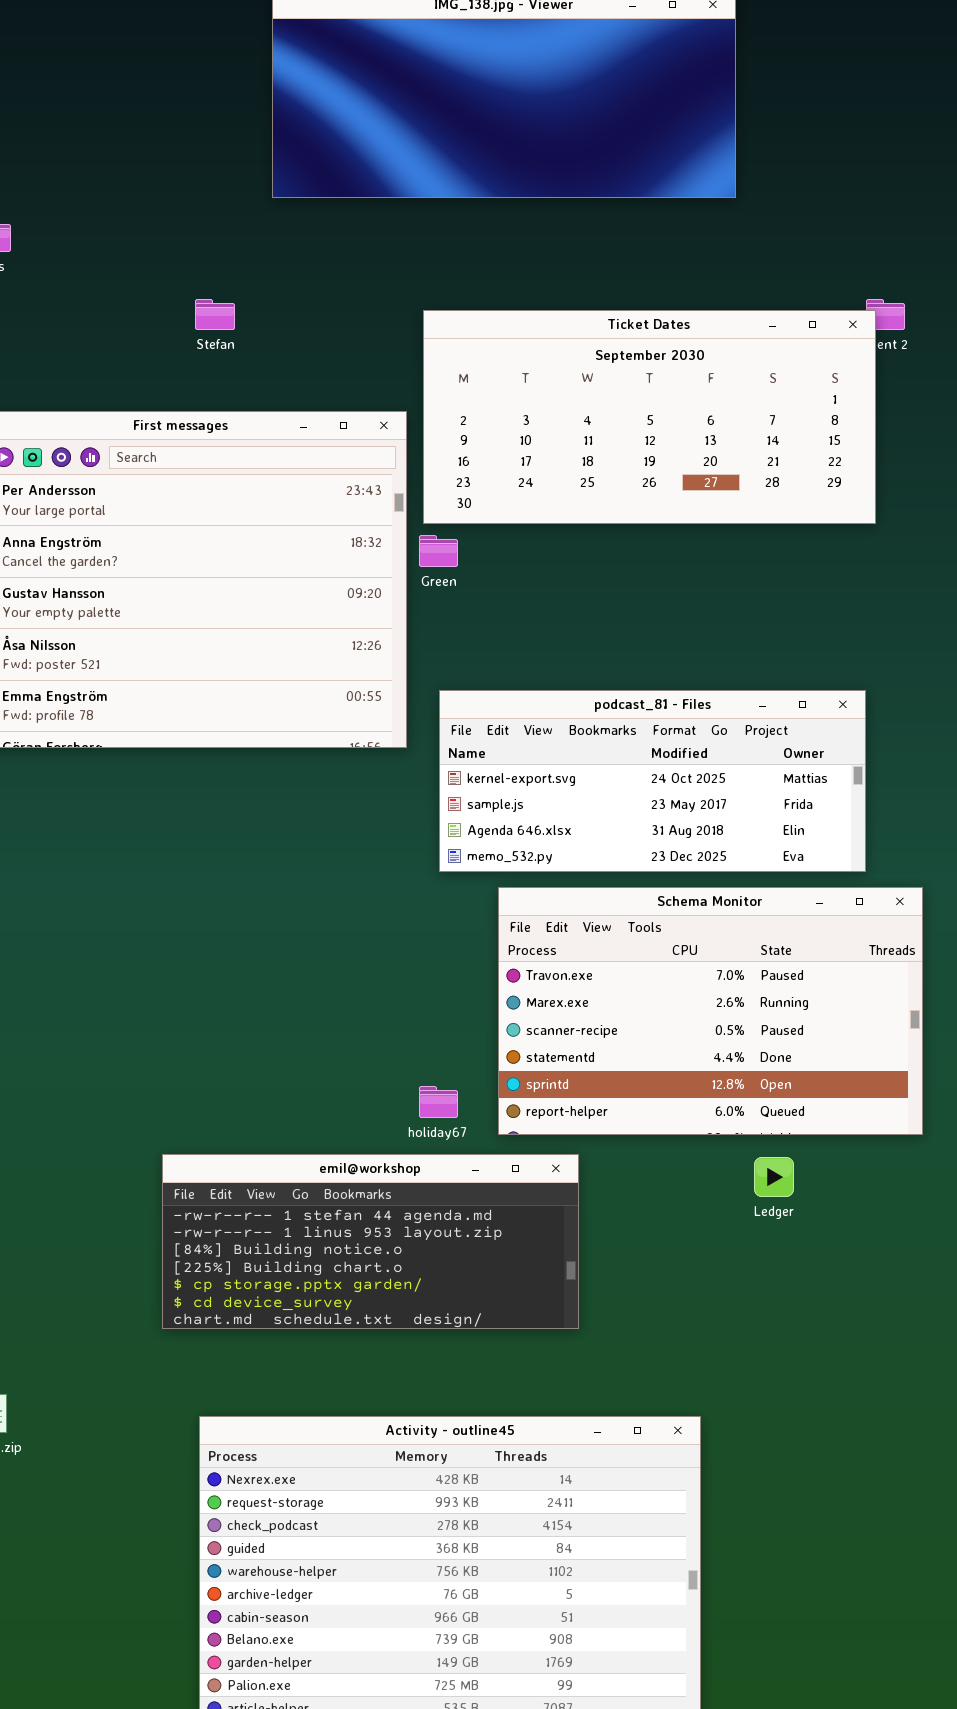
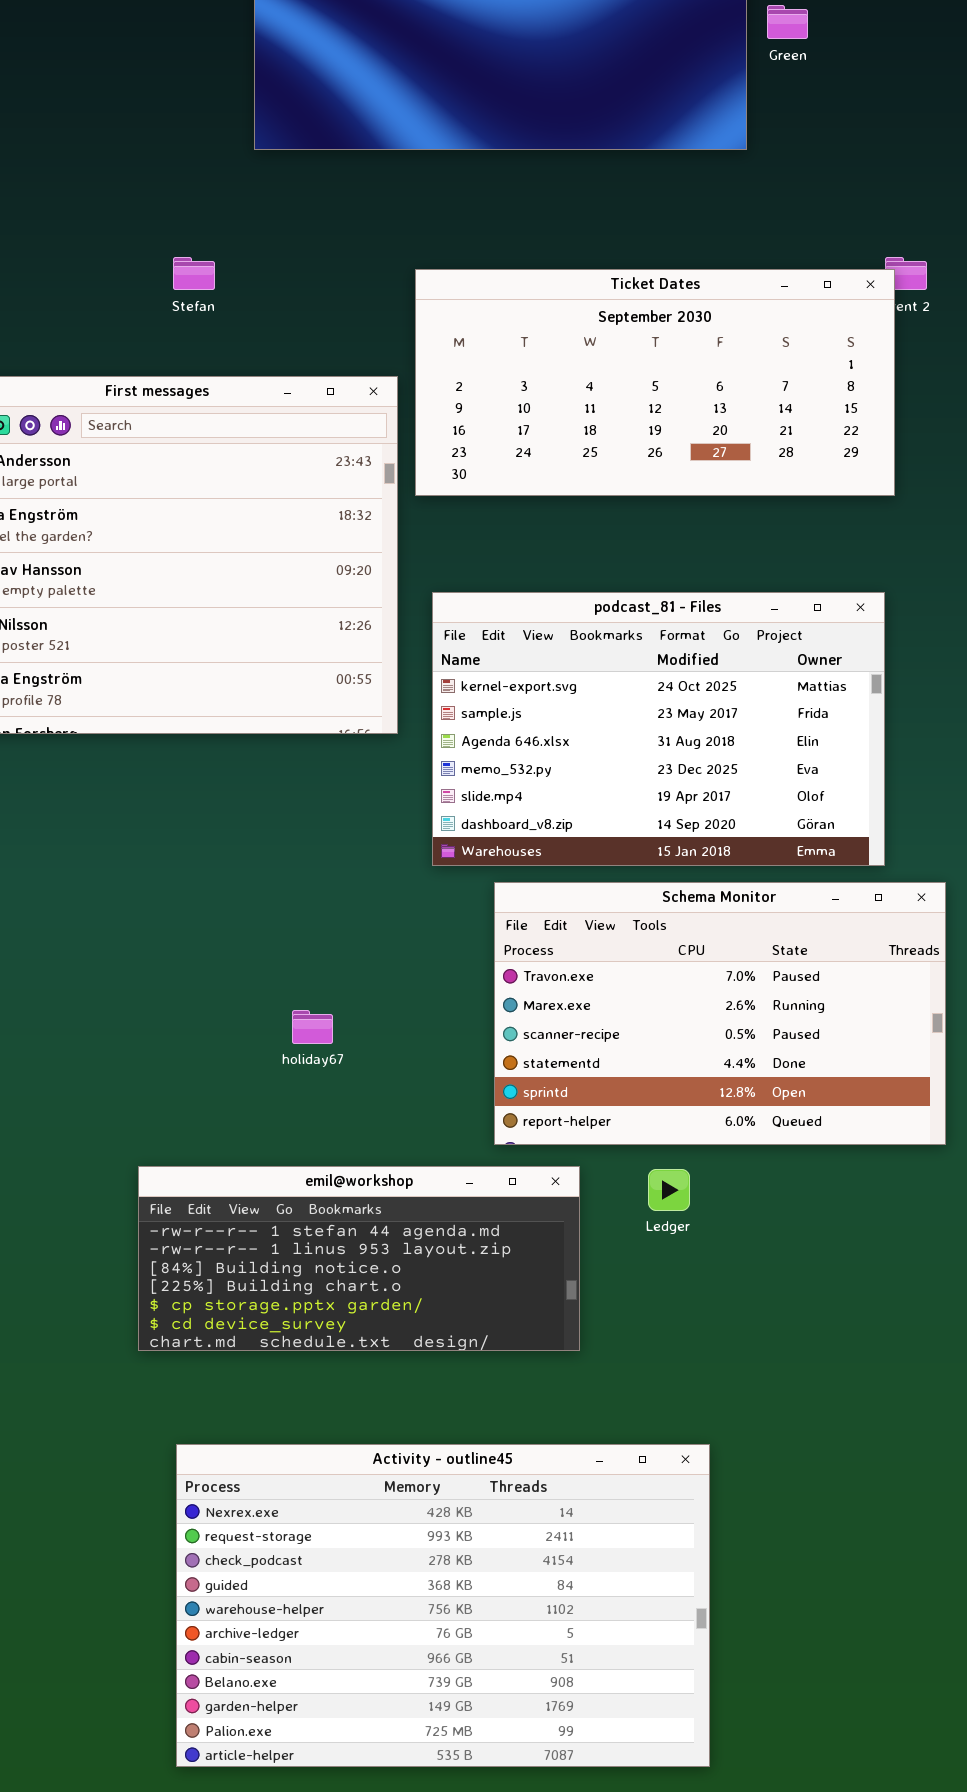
Green: [419,535,458,567] -> [767,5,808,39], moved
podcast_81 - Files: [439,690,866,872] -> [432,592,885,866], resized
holiday67: [419,1086,458,1118] -> [292,1010,333,1044], moved
Ledger: [754,1157,794,1197] -> [648,1169,690,1211], moved

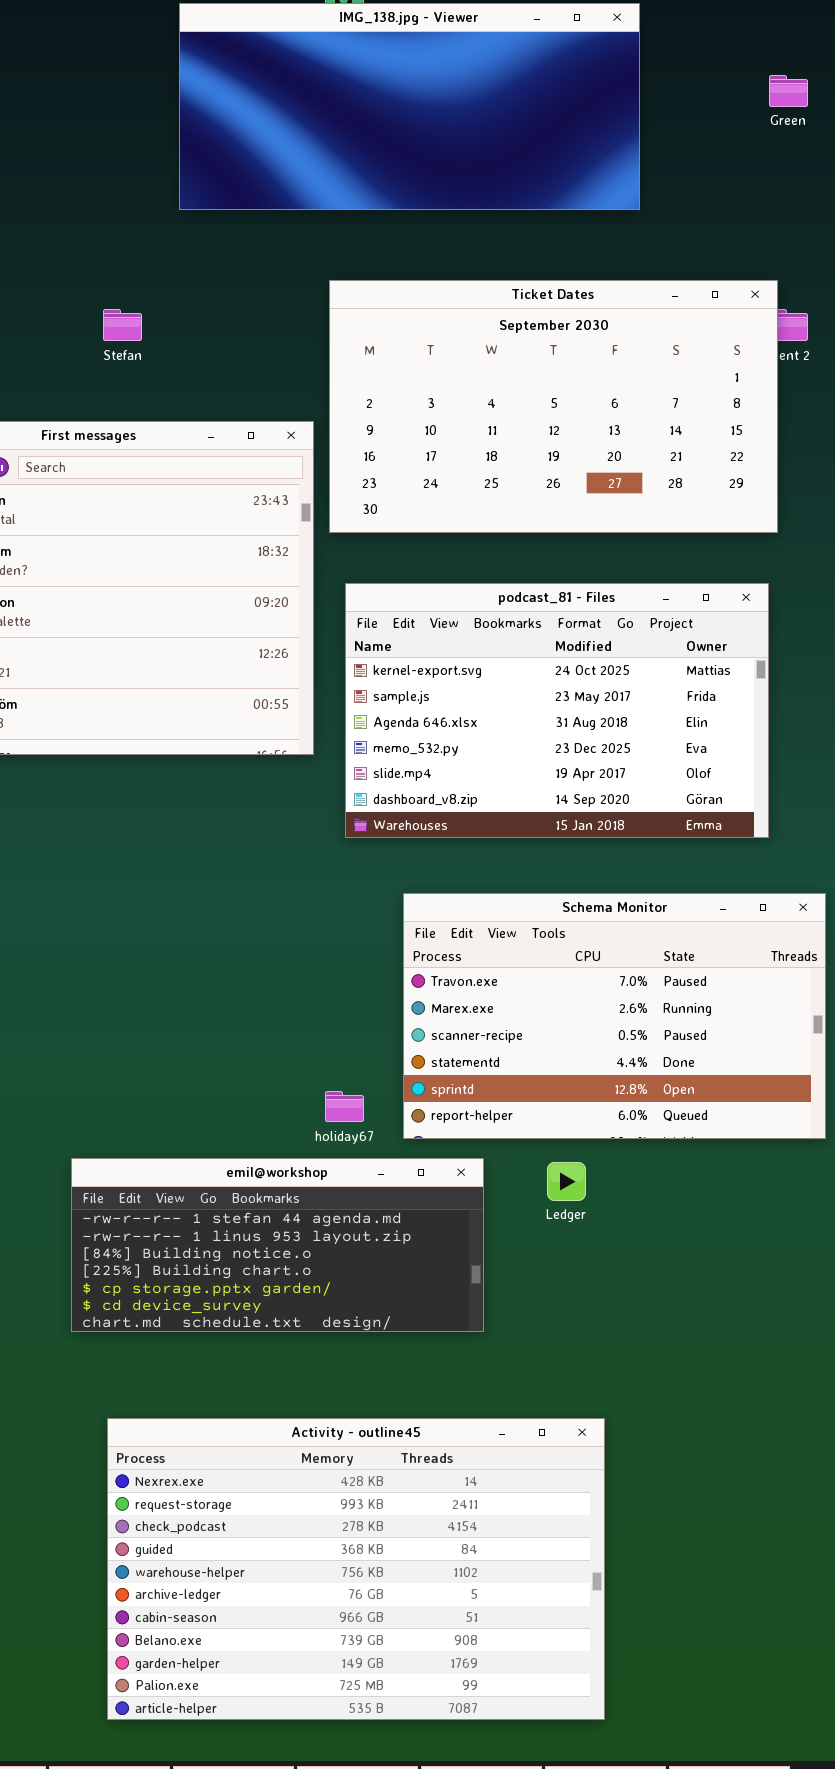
Green: [767,5,808,39] -> [769,75,808,107], moved
Ticket Dates: [415,269,895,496] -> [329,280,778,533], resized
podcast_81 - Files: [432,592,885,866] -> [345,583,769,838], moved
holiday67: [292,1010,333,1044] -> [325,1091,364,1122], moved

